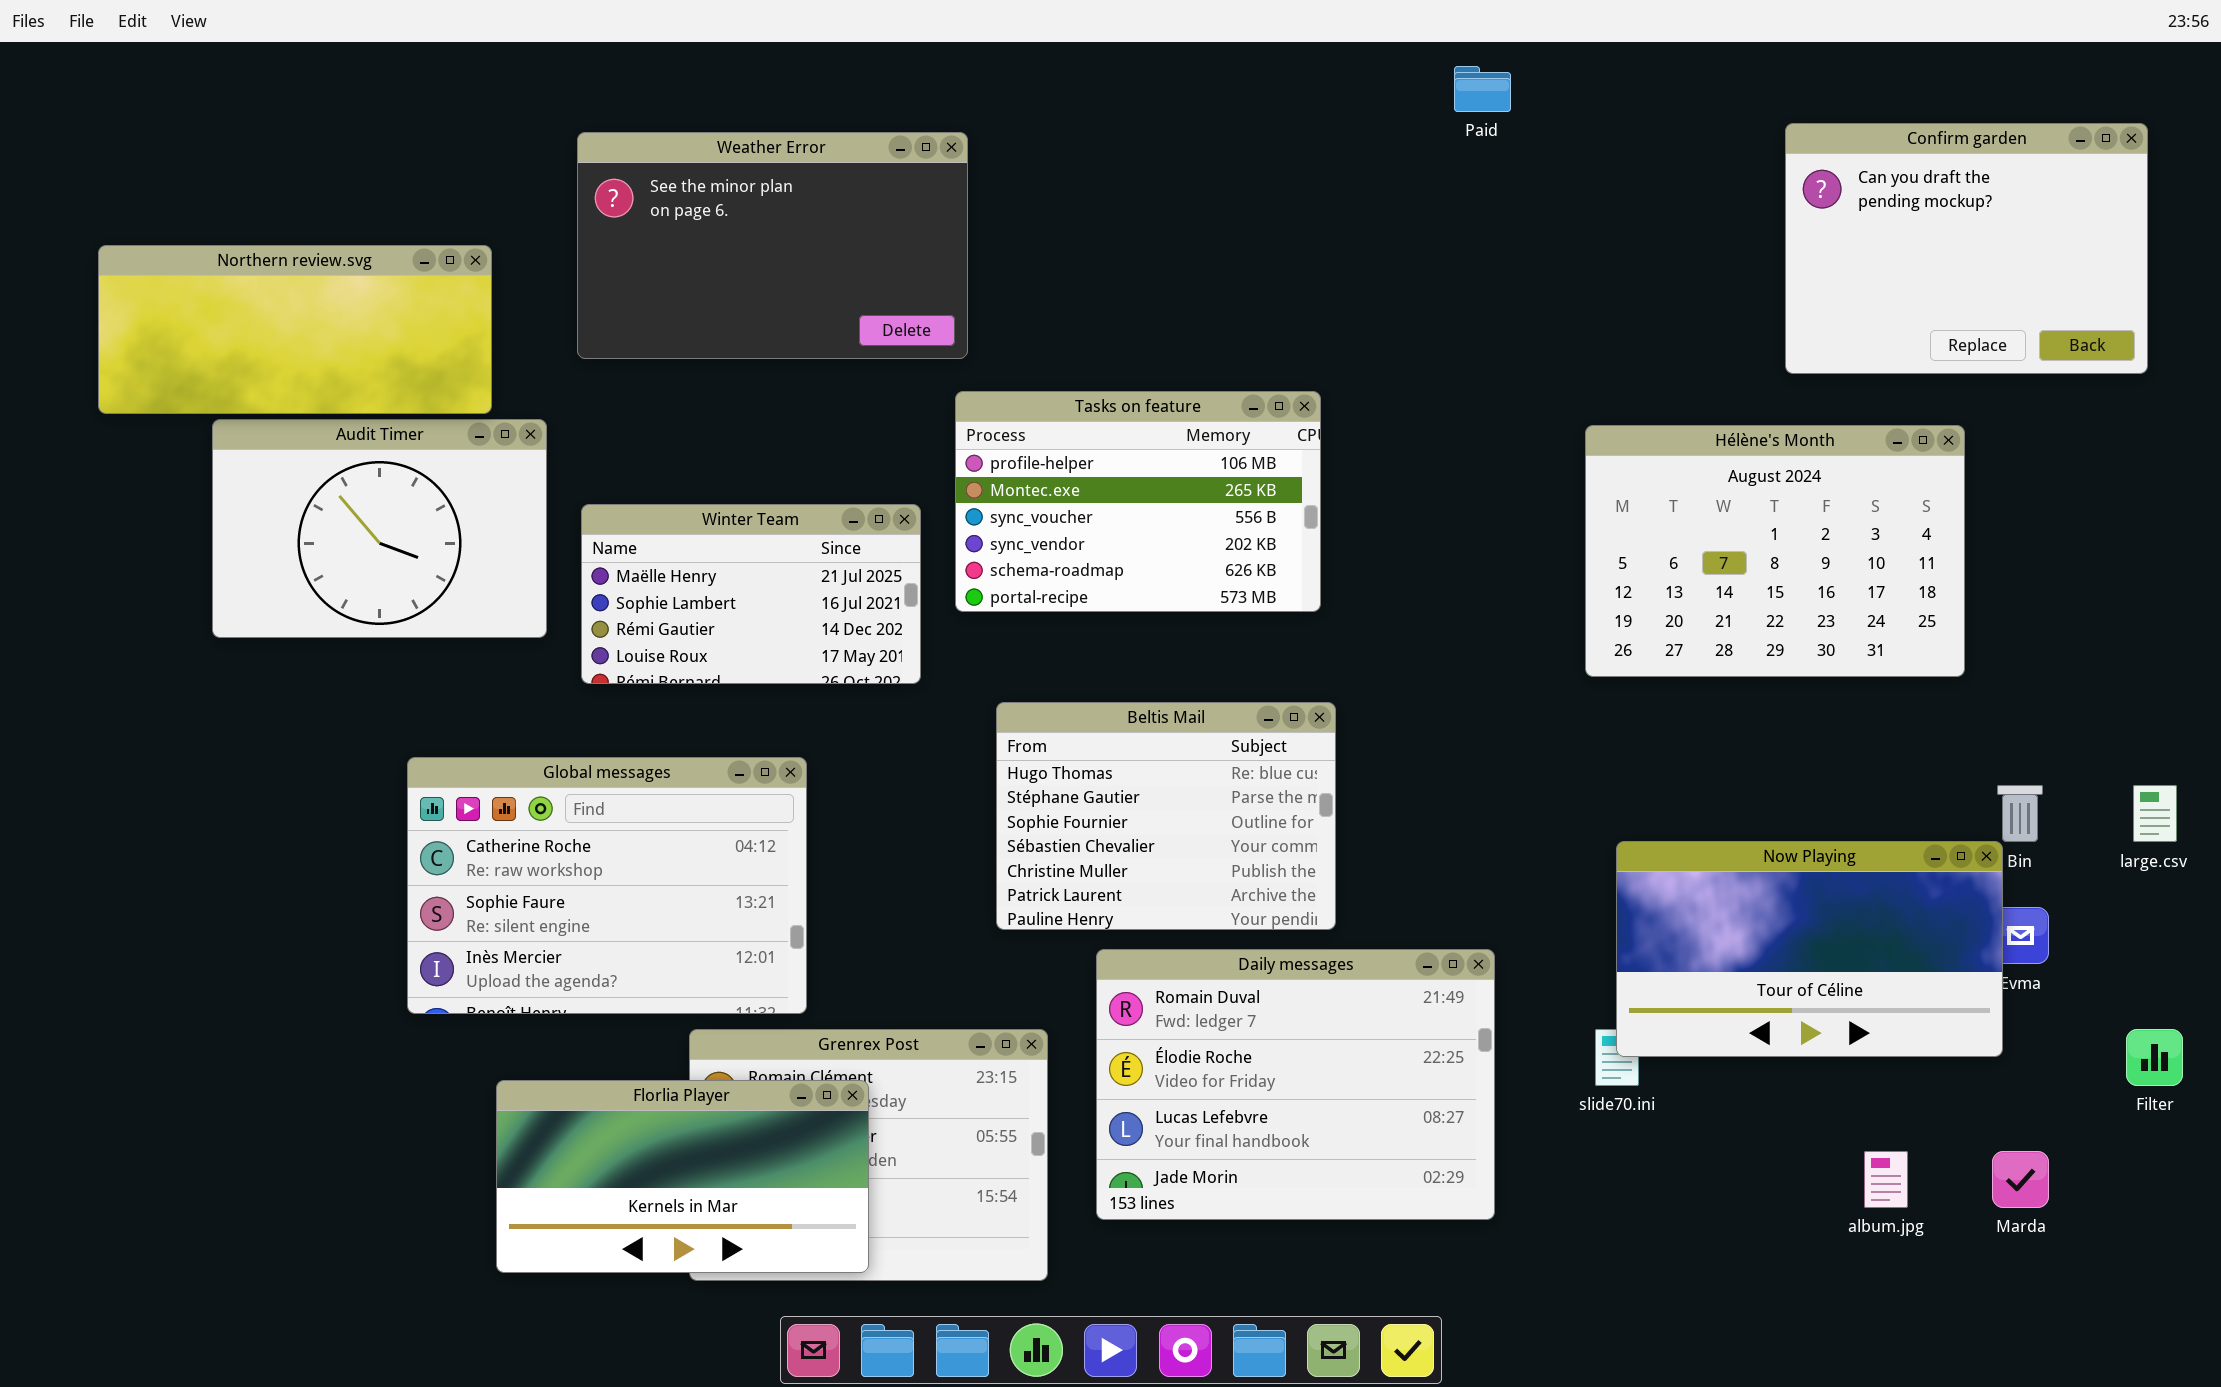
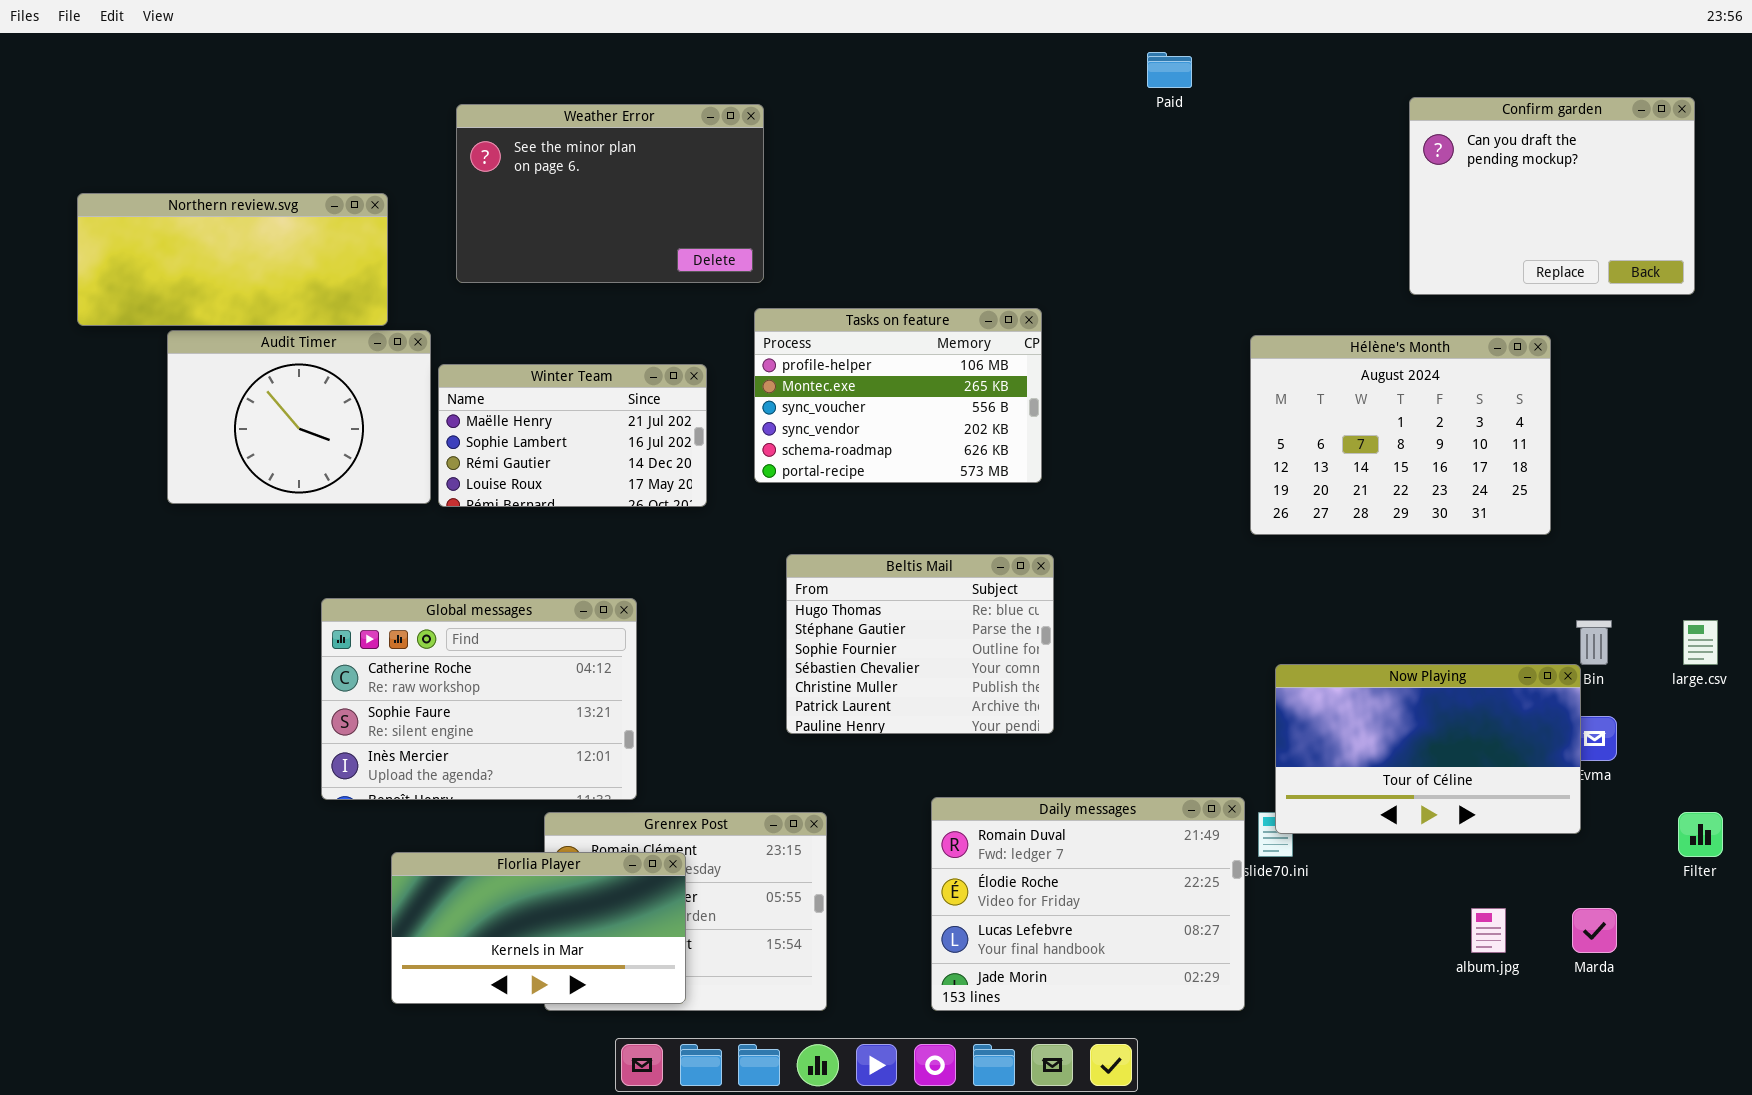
Winter Team: [581,504,921,684] -> [438,364,707,507], moved
Daily messages: [1096,949,1495,1220] -> [931,797,1245,1011], moved

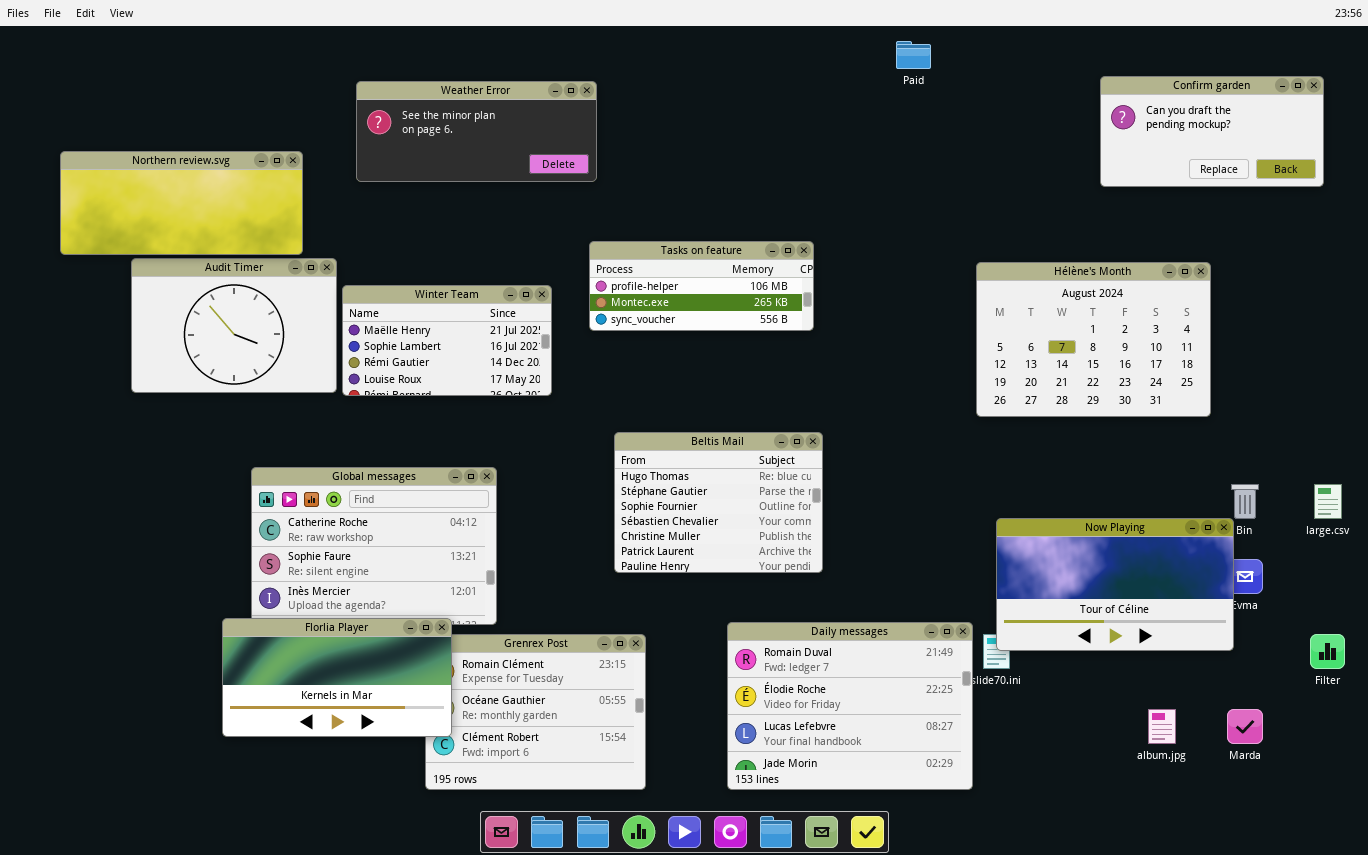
Confirm garden: [1409,97,1695,295] -> [1100,76,1324,187], resized
Weather Error: [456,104,764,283] -> [356,81,597,182], resized
Tasks on feature: [754,308,1042,483] -> [589,241,814,331], resized
Florlia Player: [391,852,686,1004] -> [222,618,452,737], moved

